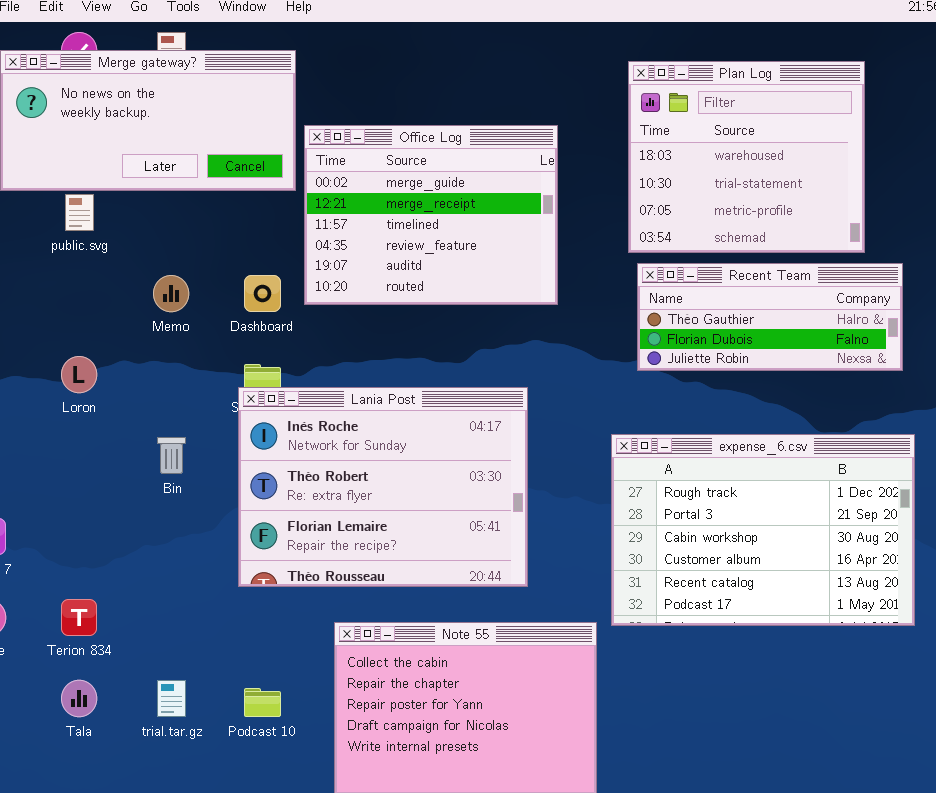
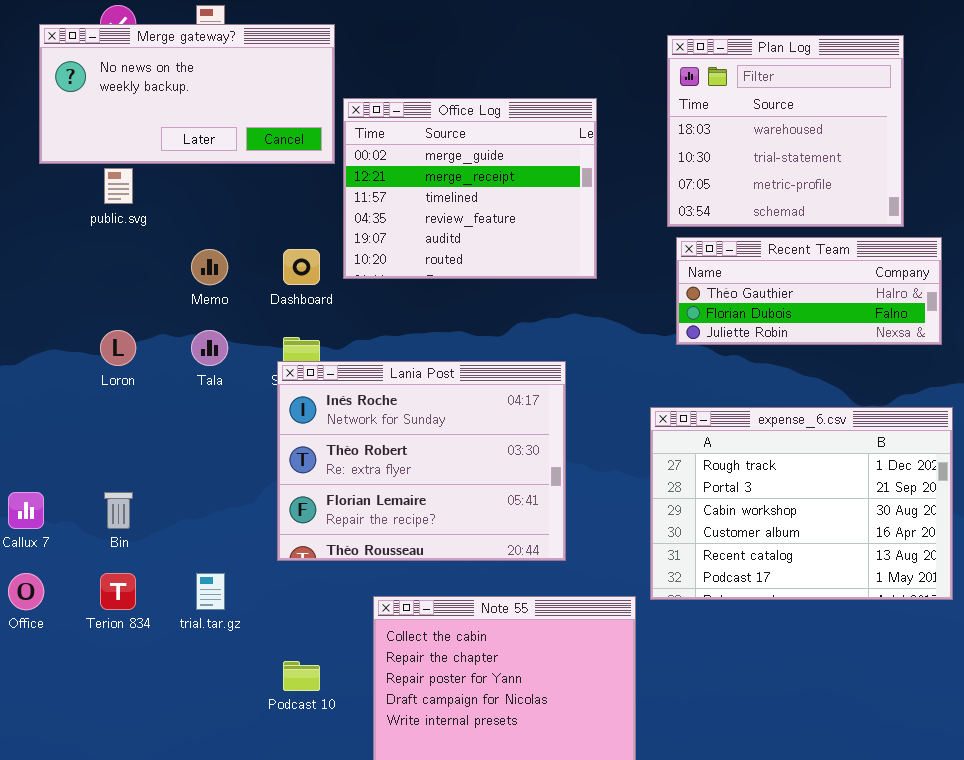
Bin: [157,437,186,474] -> [104,492,133,529], moved
Tala: [61,680,97,717] -> [191,330,228,366], moved
trial.tar.gz: [157,680,186,717] -> [196,573,225,610], moved

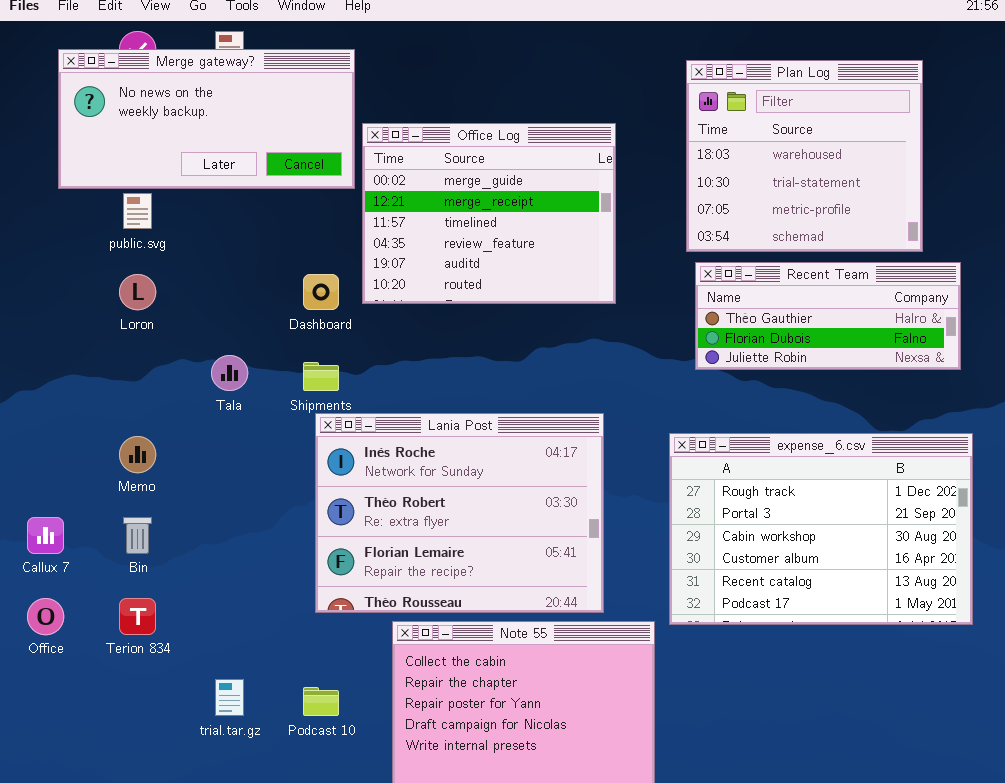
Memo: [191,249,228,285] -> [119,436,156,473], moved
Loron: [100,330,136,366] -> [119,274,156,310], moved
Lania Post: [277,361,566,561] -> [315,413,604,613], moved
trial.tar.gz: [196,573,225,610] -> [215,679,244,716], moved

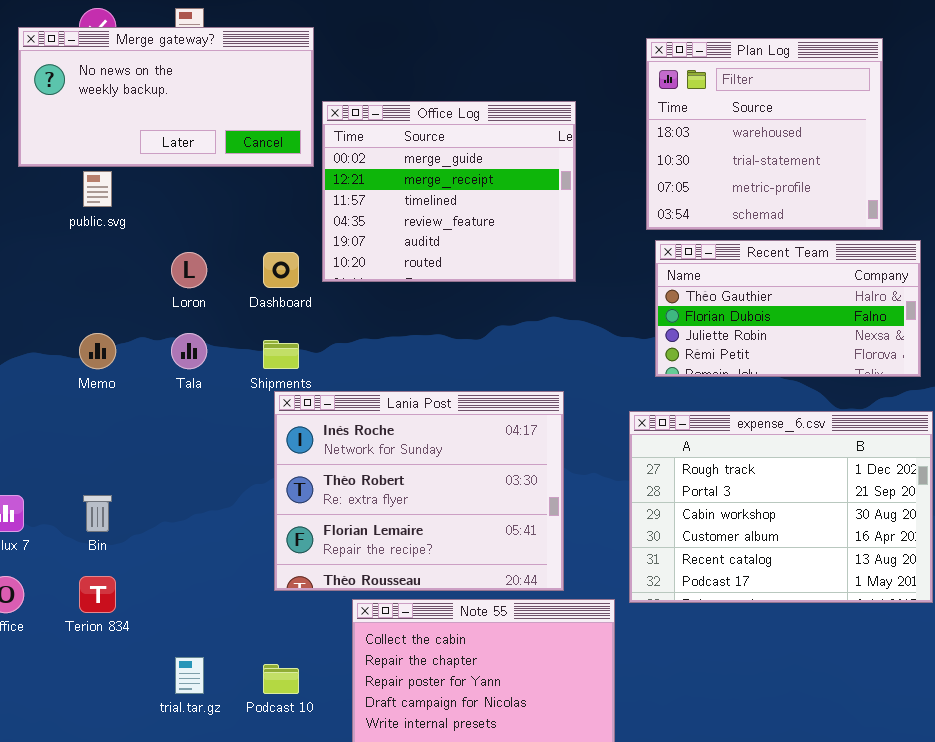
Recent Team: [695,262,961,370] -> [655,240,921,377], resized
Loron: [119,274,156,310] -> [171,252,207,288], moved
Memo: [119,436,156,473] -> [79,333,116,369], moved

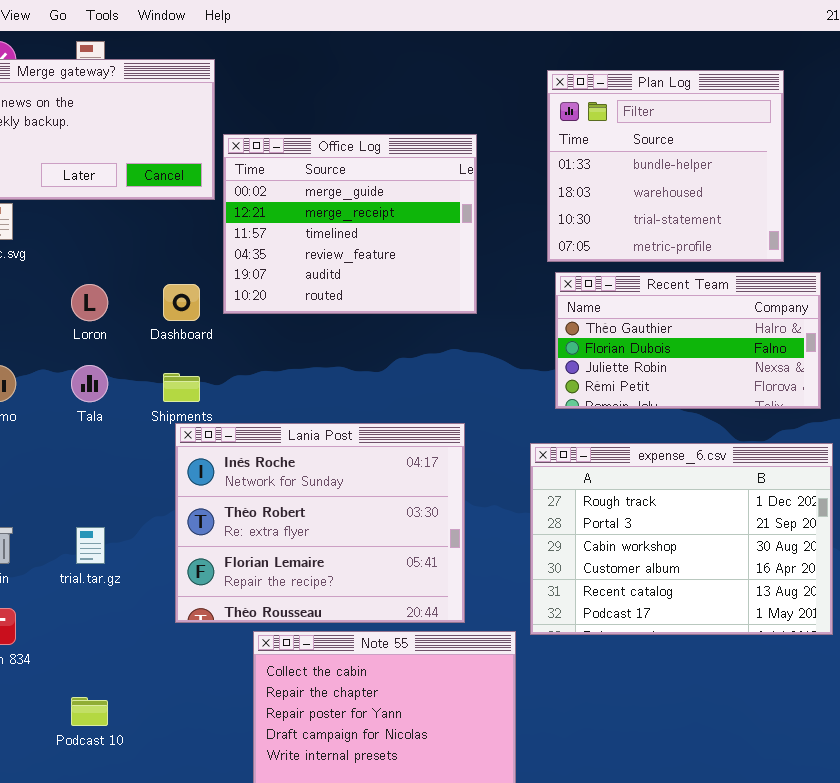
Plan Log: [646,38,883,230] -> [547,70,784,262], scrolled up 1 row
trial.tar.gz: [175,657,204,694] -> [76,527,105,564], moved
Podcast 10: [263,664,299,694] -> [71,697,108,726], moved

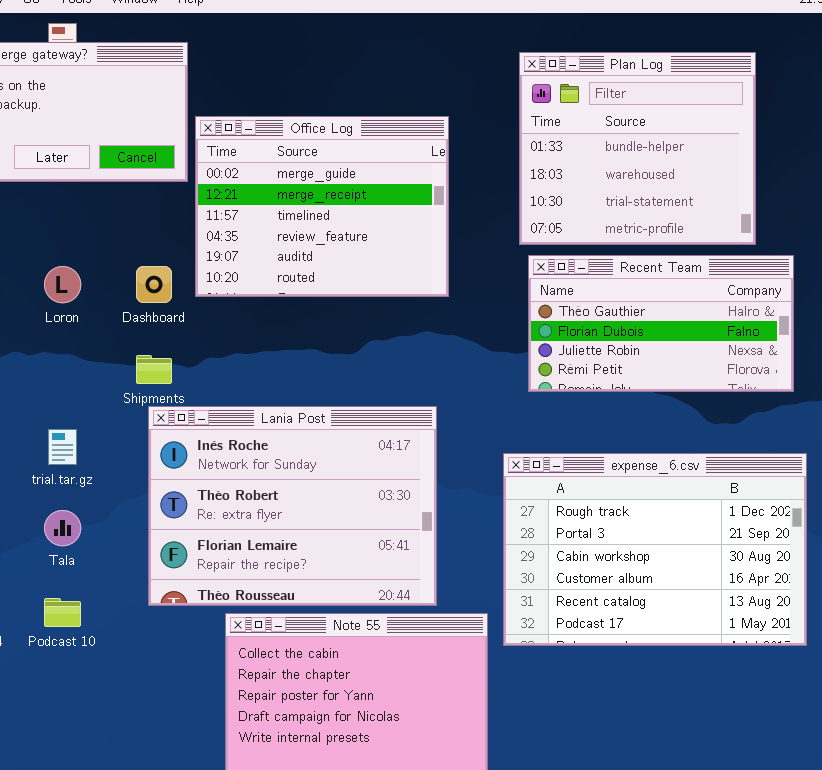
Tala: [71,365,108,402] -> [44,510,81,546], moved
expense_6.csv: [530,443,833,635] -> [503,453,807,646], moved
trial.tar.gz: [76,527,105,564] -> [48,429,77,465], moved
Podcast 10: [71,697,108,726] -> [44,598,81,627], moved

